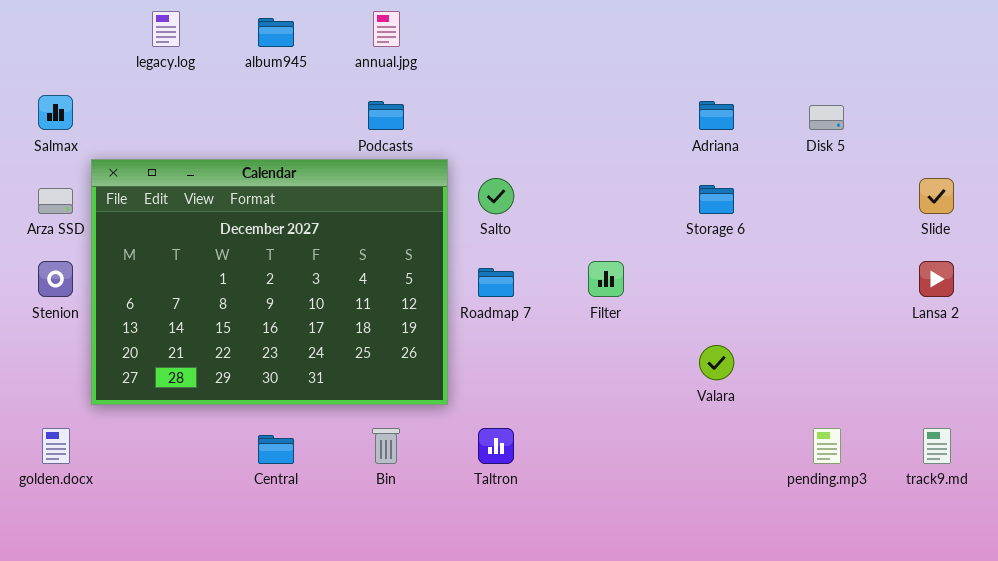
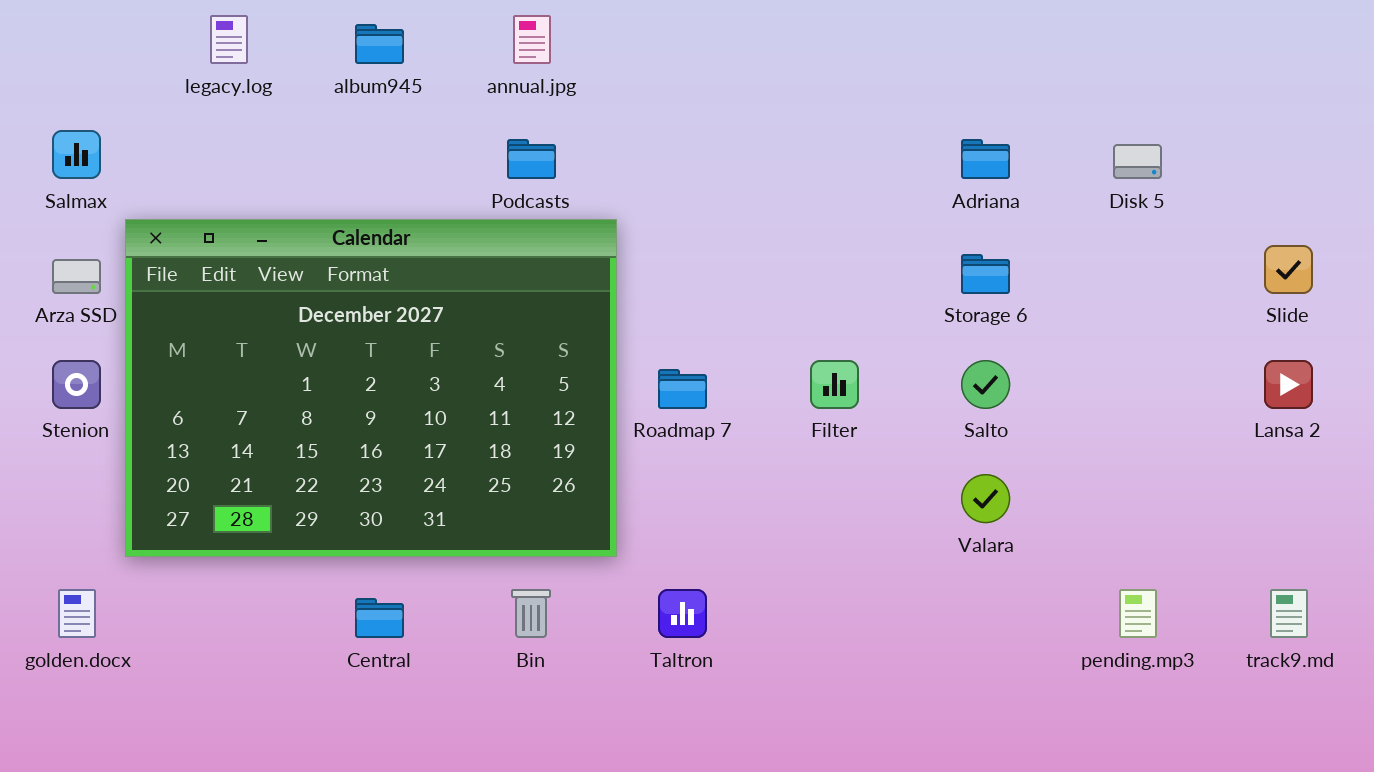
Salto: [478,178,514,214] -> [961,360,1010,409], moved

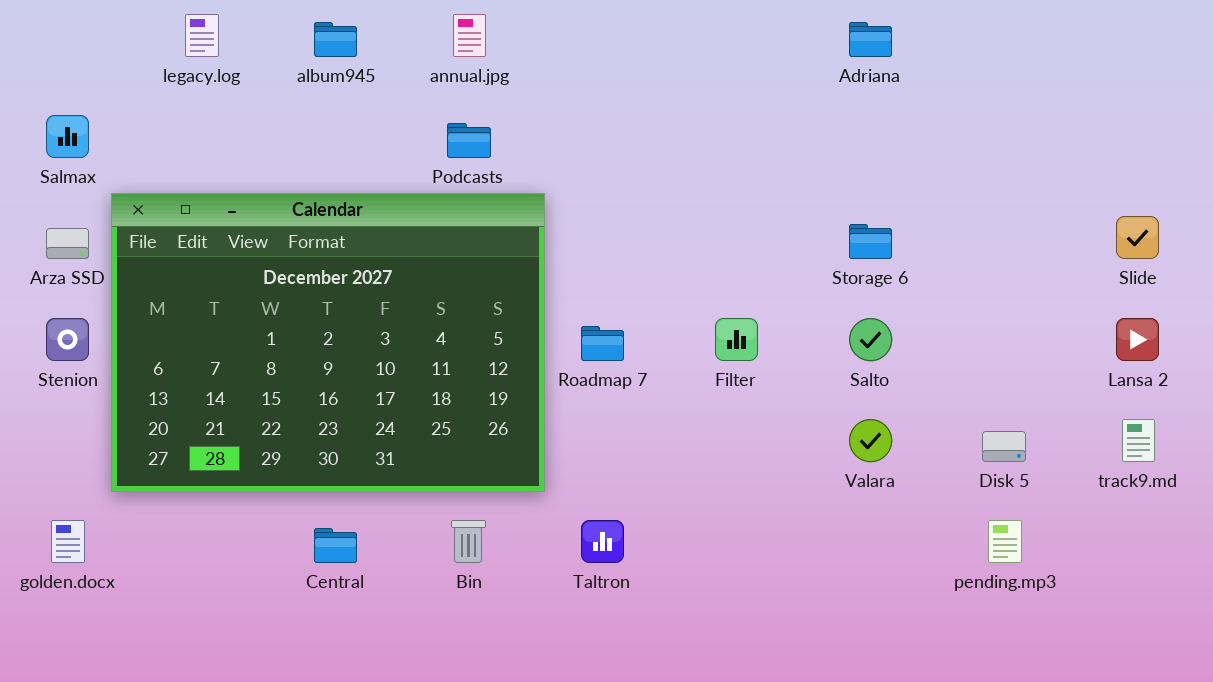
Adriana: [961,139,1010,179] -> [849,22,892,57], moved
Disk 5: [1113,144,1162,179] -> [982,431,1026,462], moved
track9.md: [1270,589,1308,638] -> [1122,419,1155,462], moved

